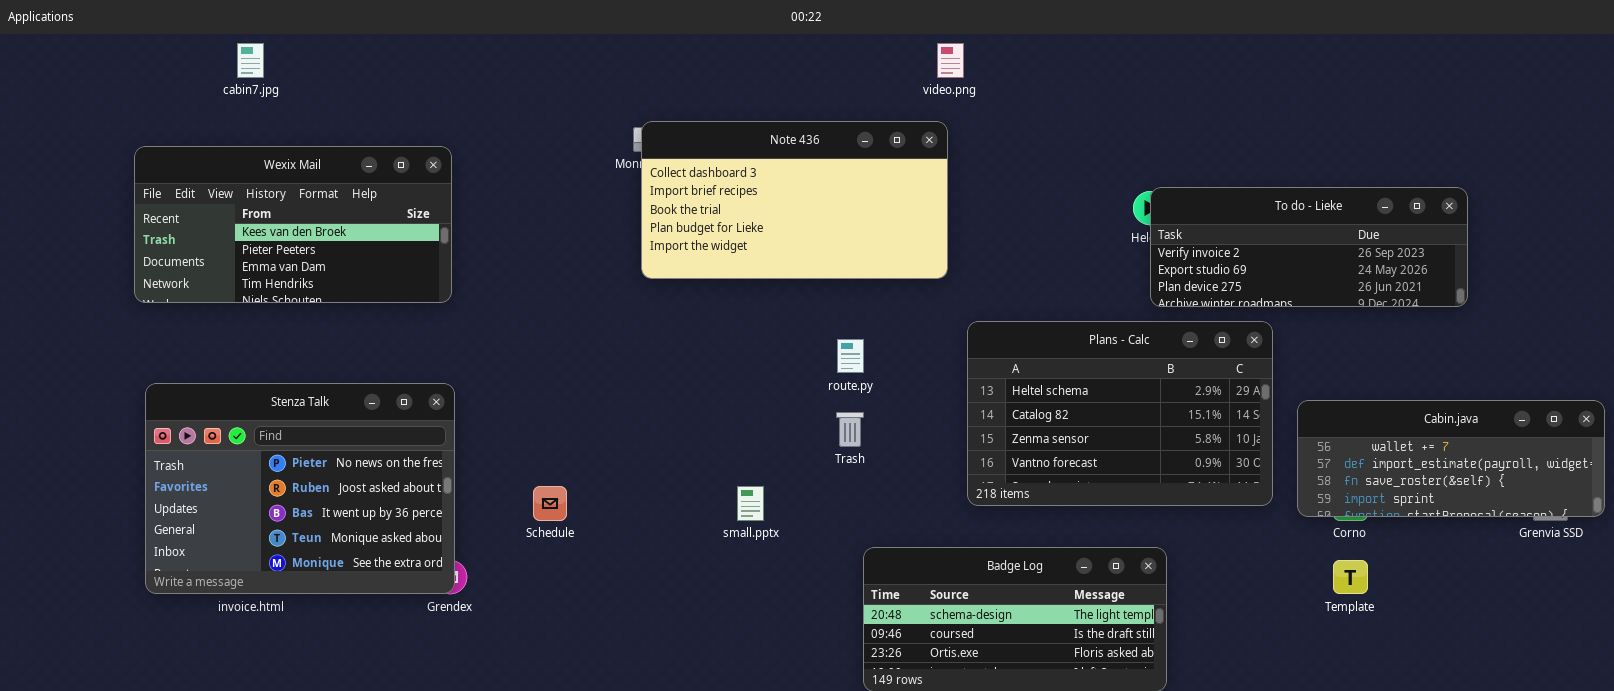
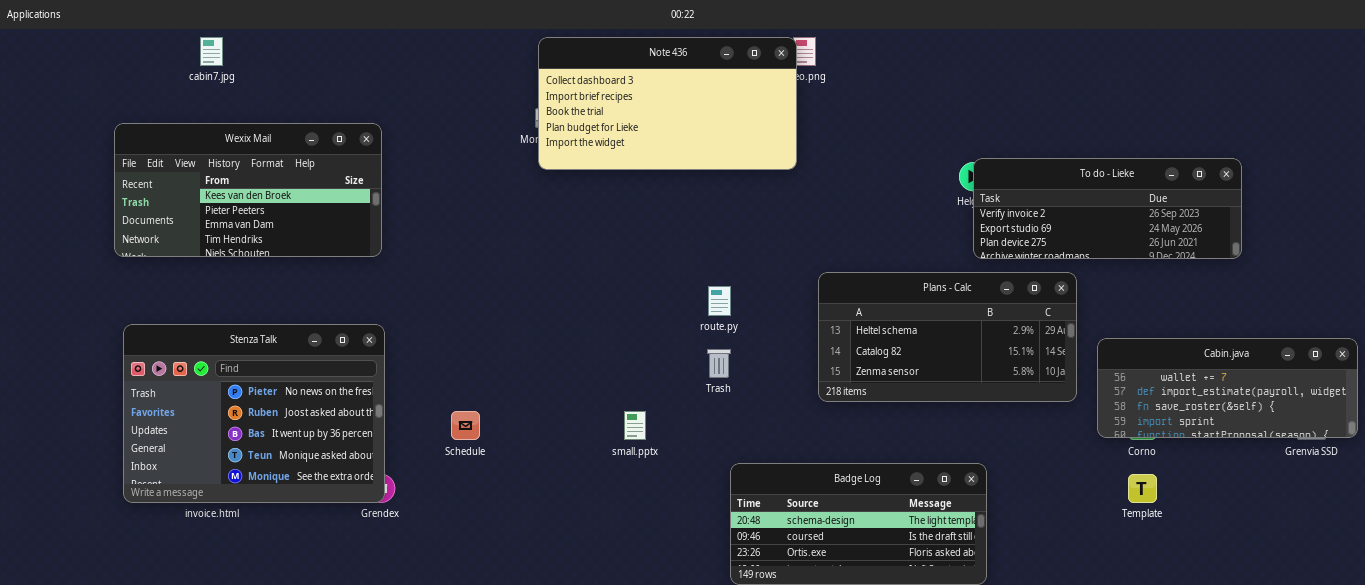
Note 436: [641,121,948,279] -> [538,37,797,170], moved
Plans - Calc: [967,321,1273,506] -> [818,272,1077,402], resized

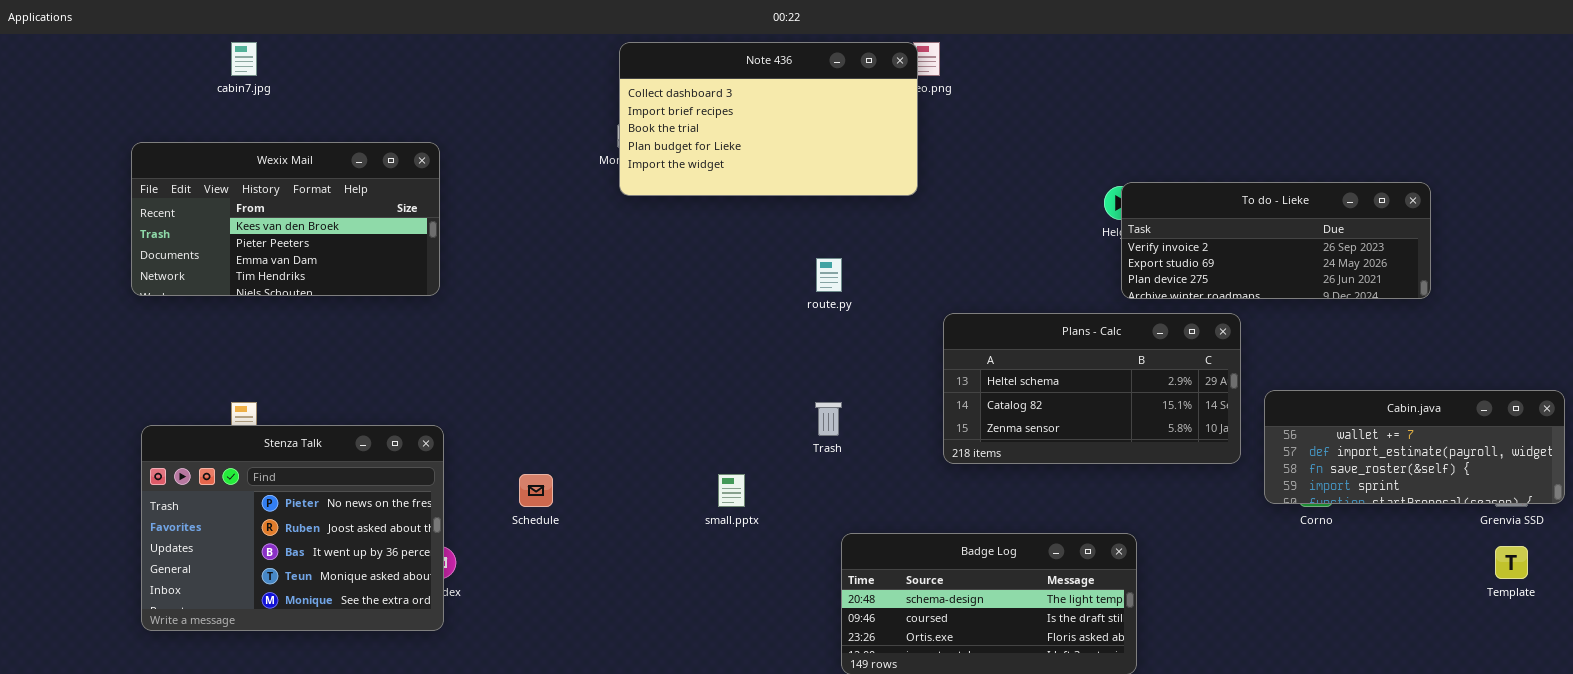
route.py: [708,286,731,316] -> [816,258,842,292], moved
Stenza Talk: [123,324,385,503] -> [141,425,444,631], moved
Template: [1128,474,1157,503] -> [1495,546,1528,579], moved

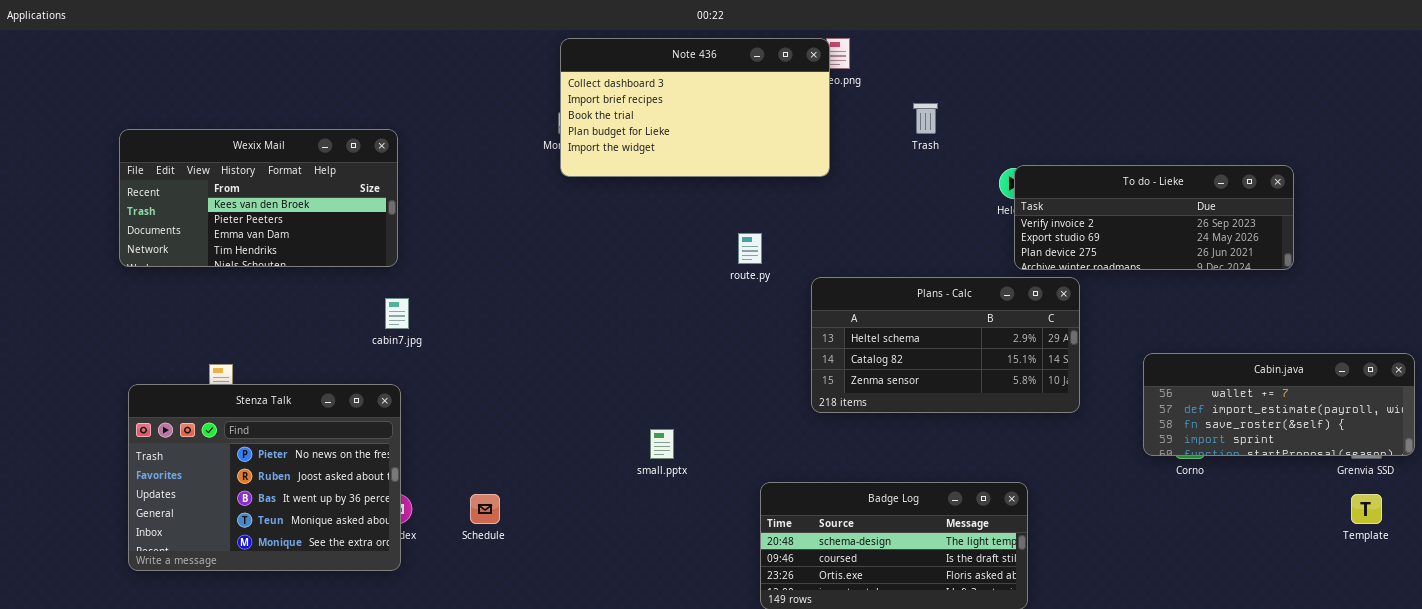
cabin7.jpg: [231,42,257,76] -> [385,298,409,329], moved
Plans - Calc: [943,313,1241,464] -> [811,277,1080,413], moved
Trash: [815,402,842,436] -> [913,103,938,134], moved
Schedule: [519,474,553,507] -> [470,494,500,524], moved

